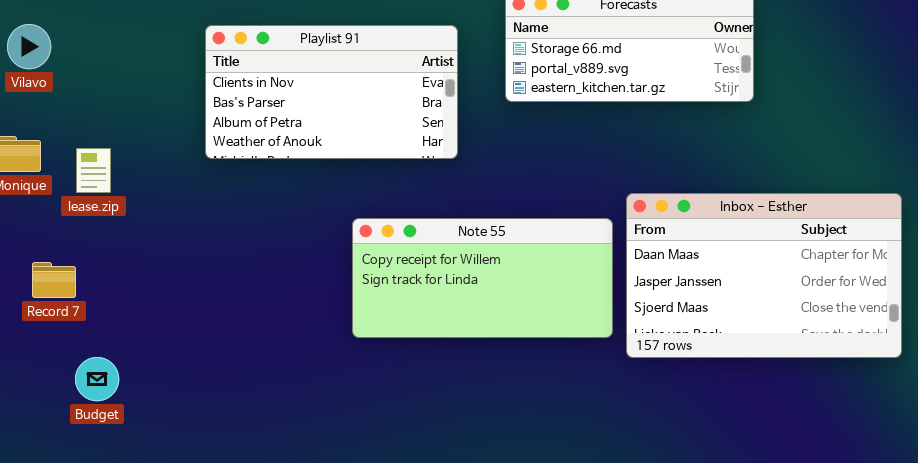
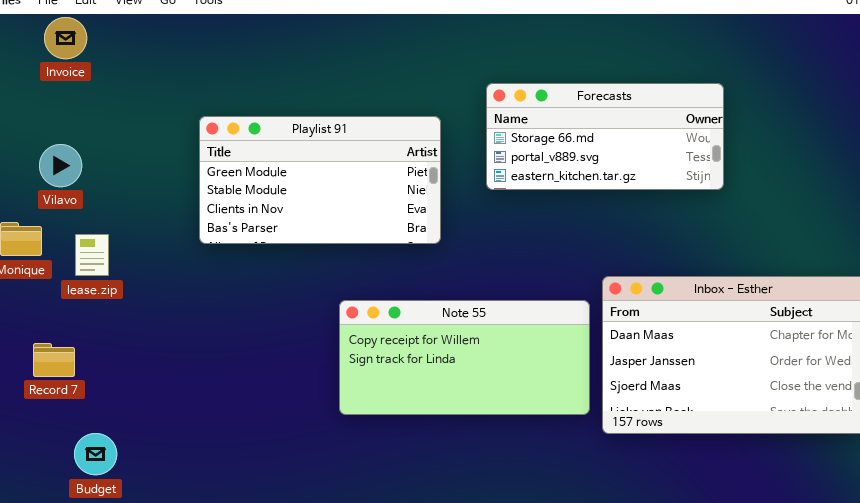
Vilavo: [7,24,51,69] -> [39,144,82,187], moved
Playlist 91: [205,25,458,159] -> [199,116,441,244], scrolled up 2 rows

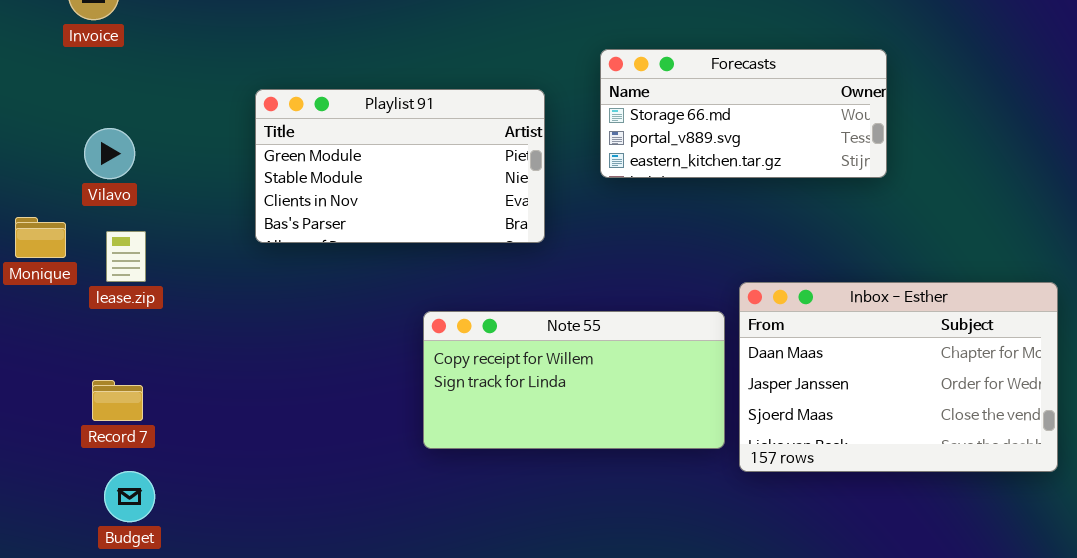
Vilavo: [39,144,82,187] -> [84,128,135,179], moved
Record 7: [33,343,75,377] -> [92,380,143,421], moved

